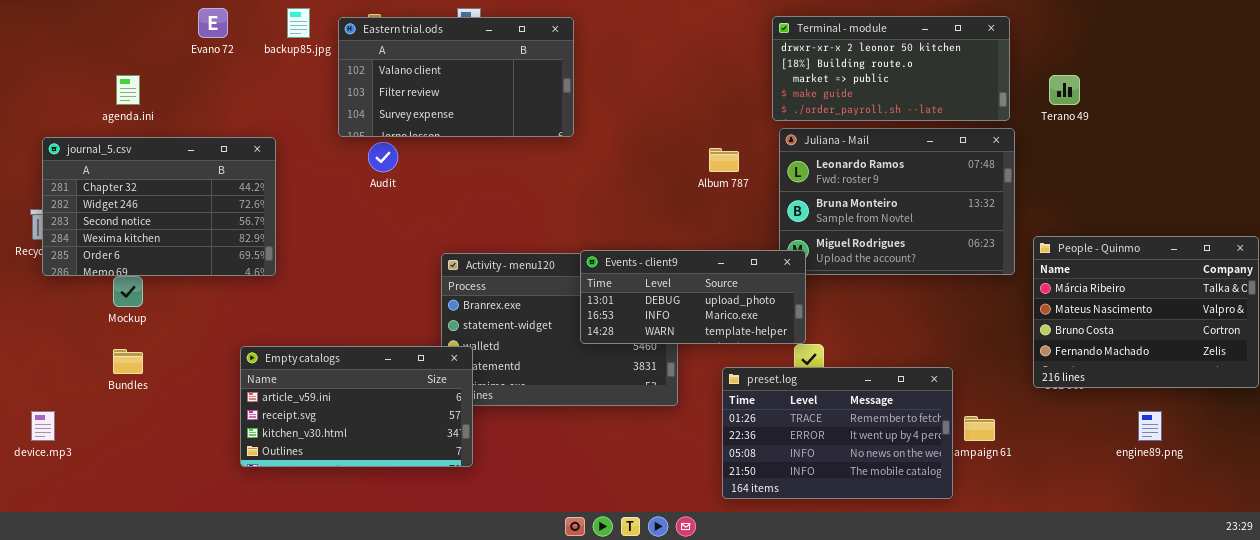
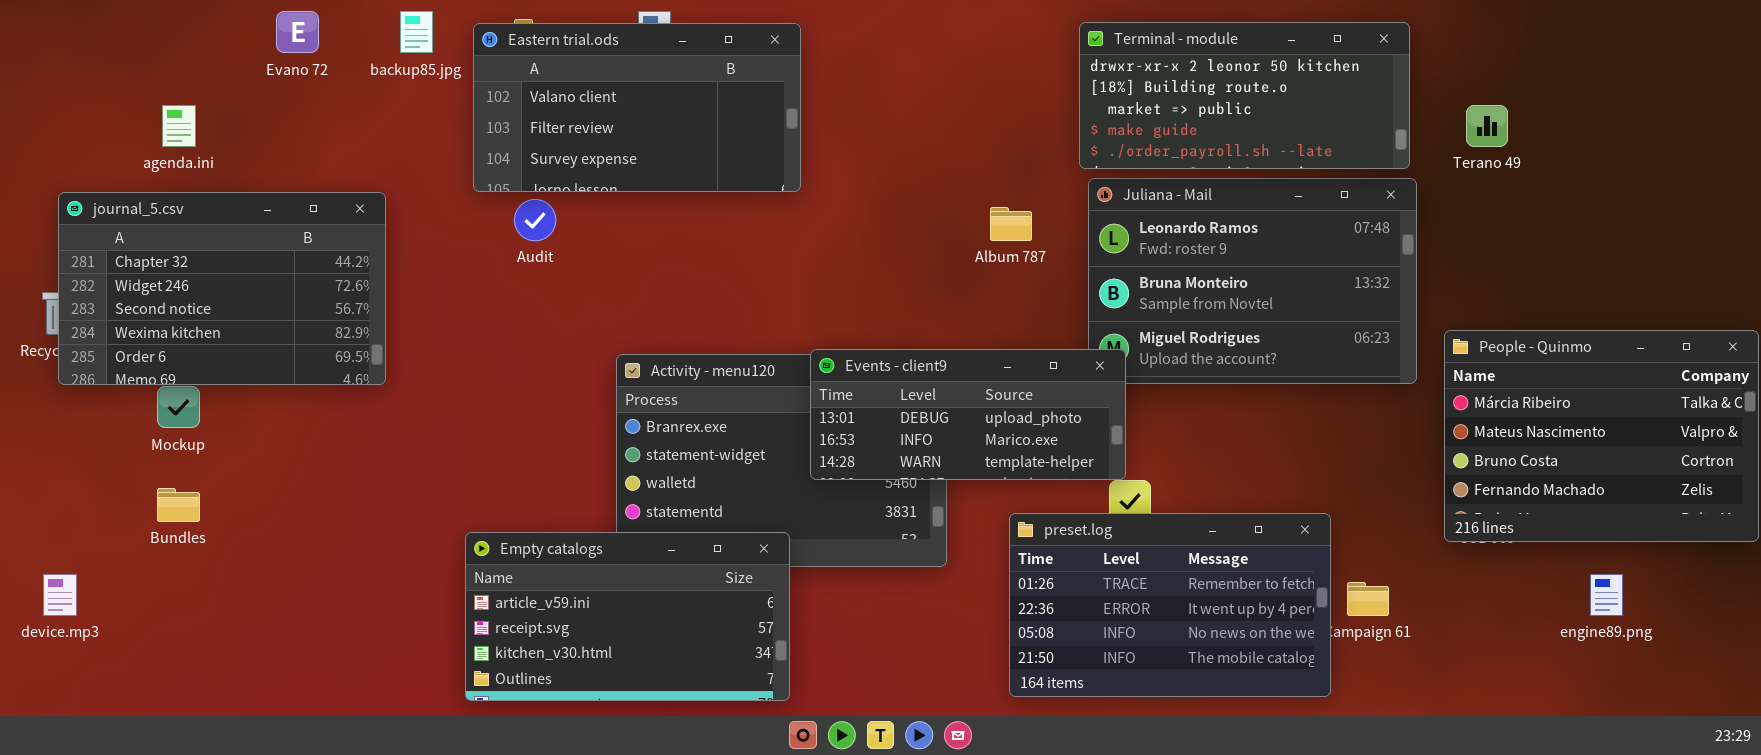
Empty catalogs: [240,346,473,467] -> [465,532,790,701], moved

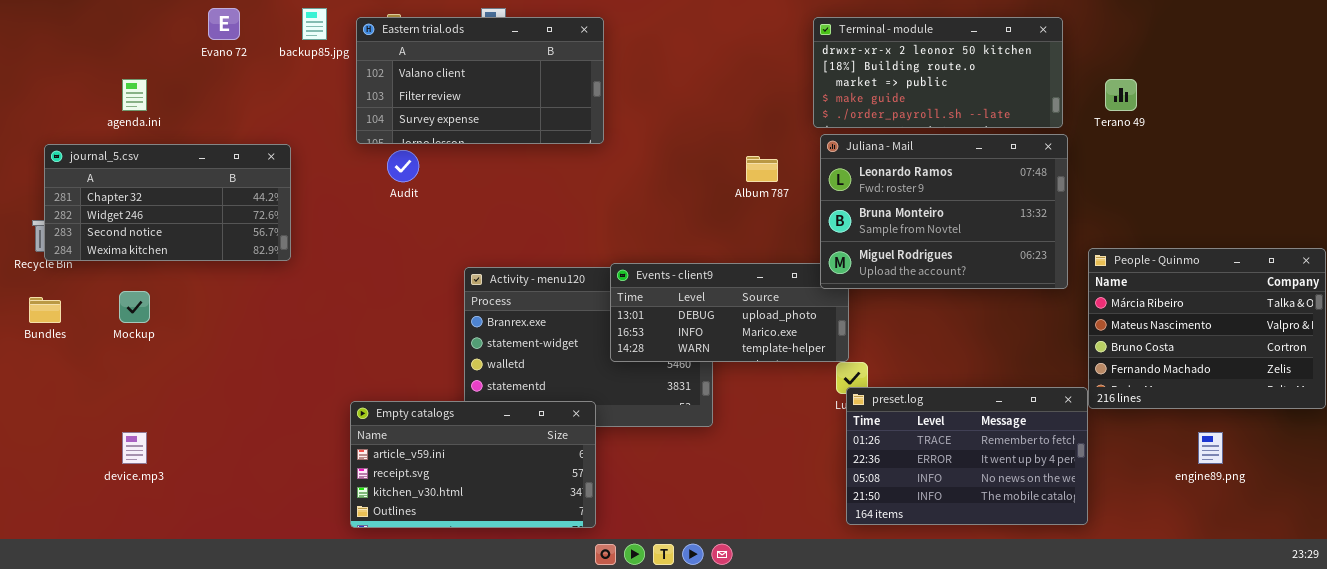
Juliana - Mail: [1088,178,1417,384] -> [820,134,1068,289], raised
journal_5.csv: [58,192,386,385] -> [44,144,291,261], resized
Bundles: [157,488,200,522] -> [29,297,61,323], moved
preset.log: [1009,513,1331,697] -> [846,387,1088,525], moved
device.mp3: [43,574,77,616] -> [122,432,147,464], moved

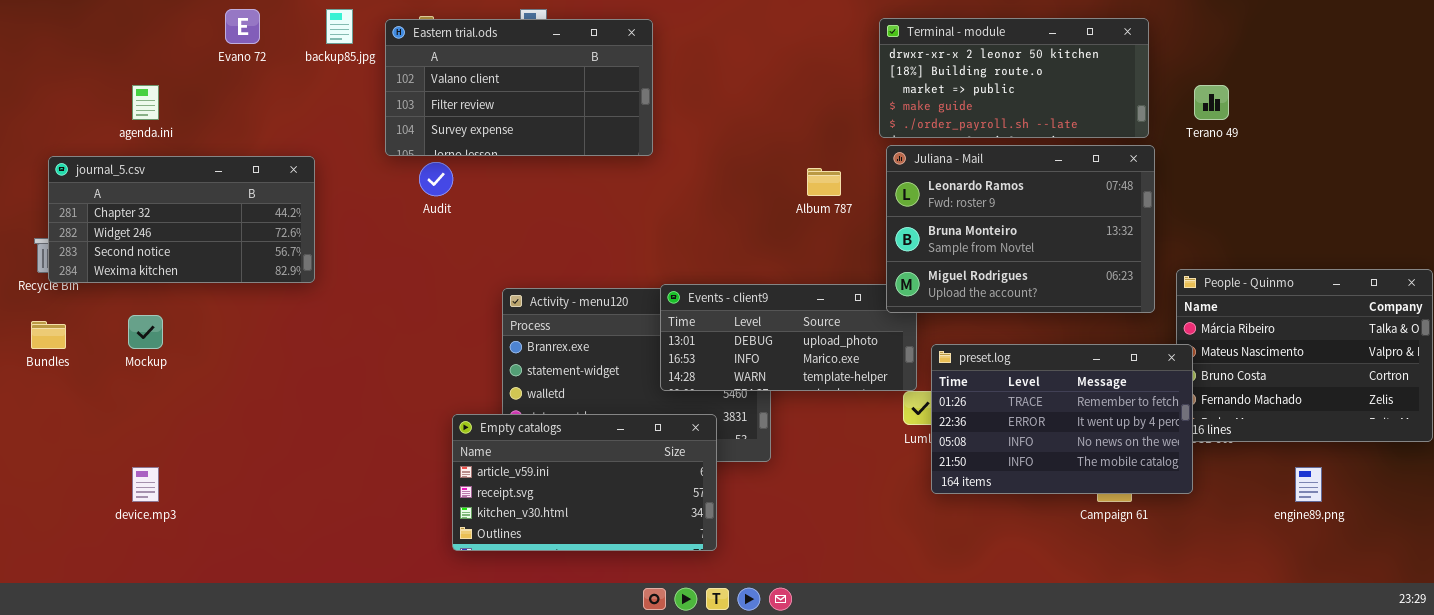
preset.log: [846,387,1088,525] -> [931,344,1193,494], moved
Empty catalogs: [350,401,596,528] -> [452,414,717,551], moved

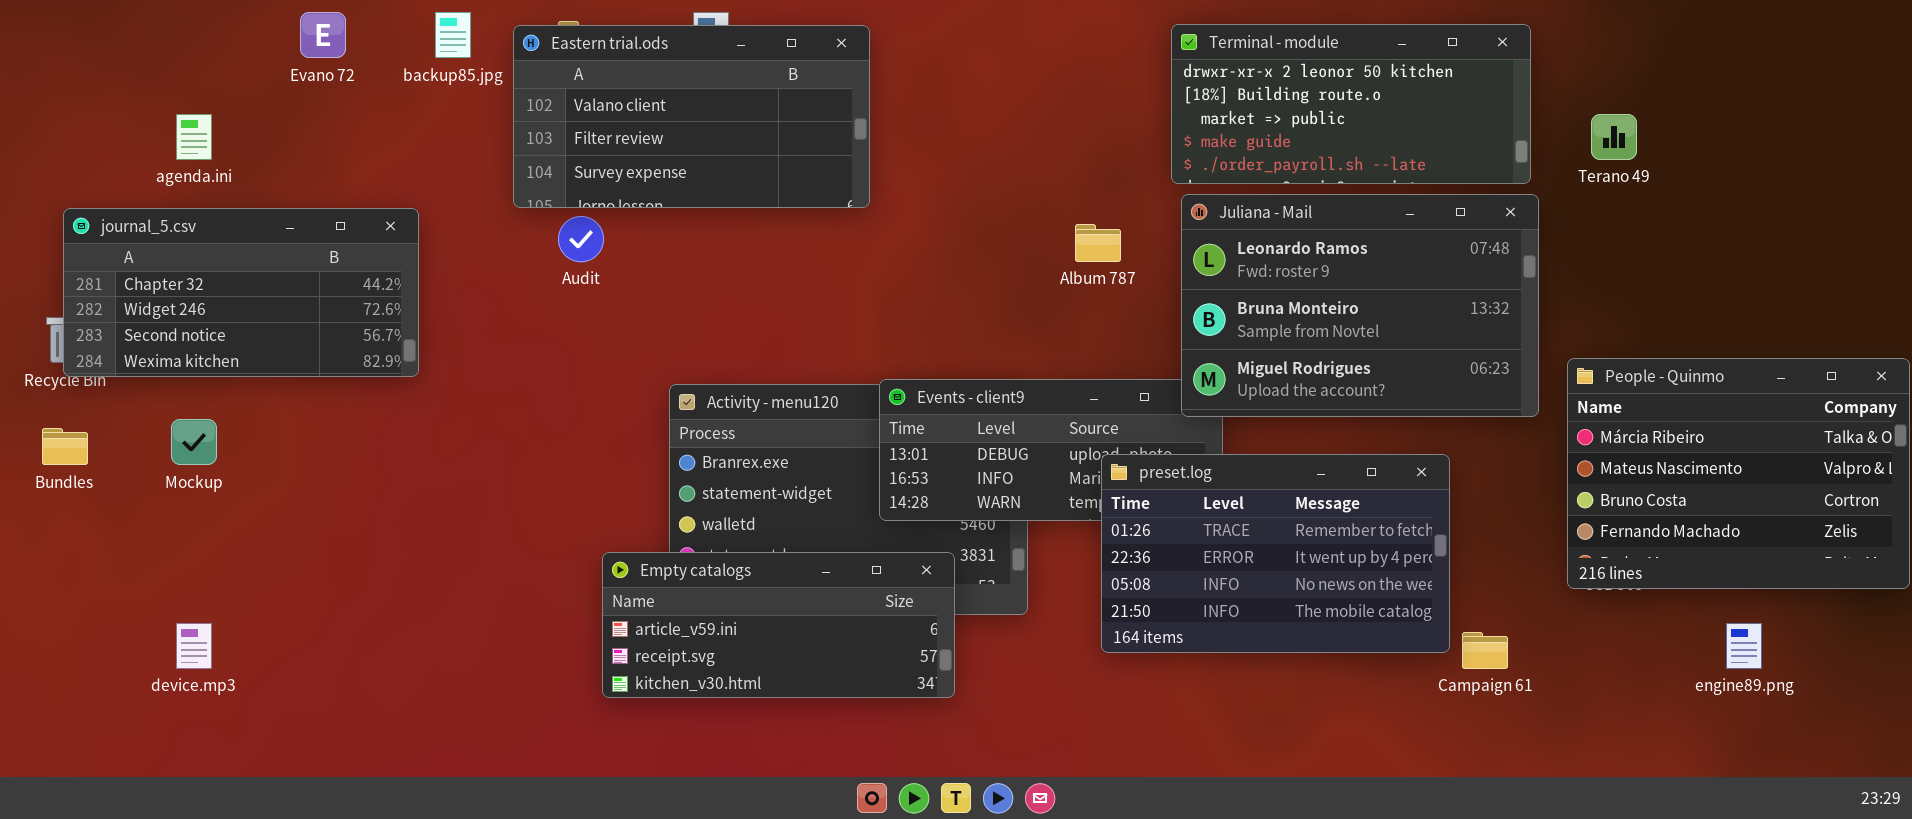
preset.log: [931,344,1193,494] -> [1101,454,1450,653], moved
Empty catalogs: [452,414,717,551] -> [602,552,955,698], resized

